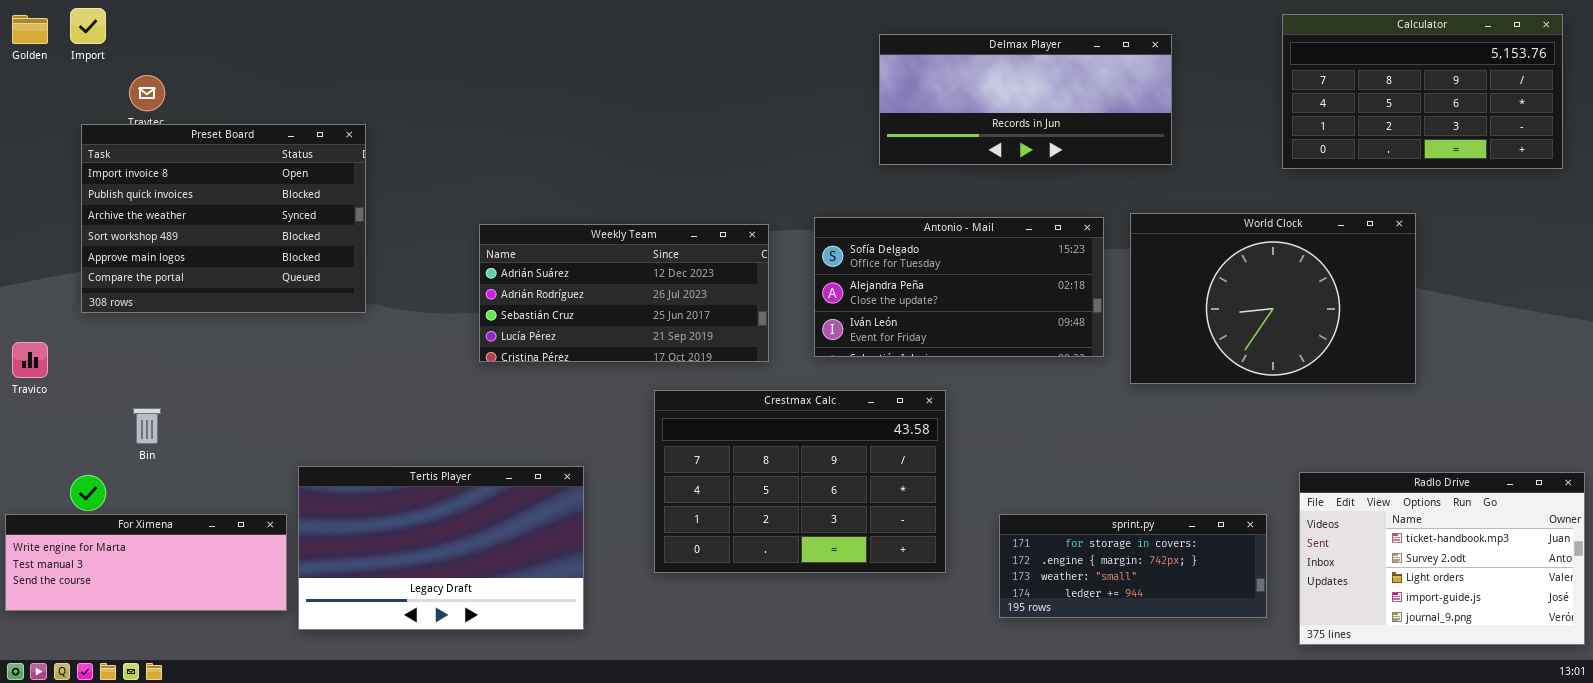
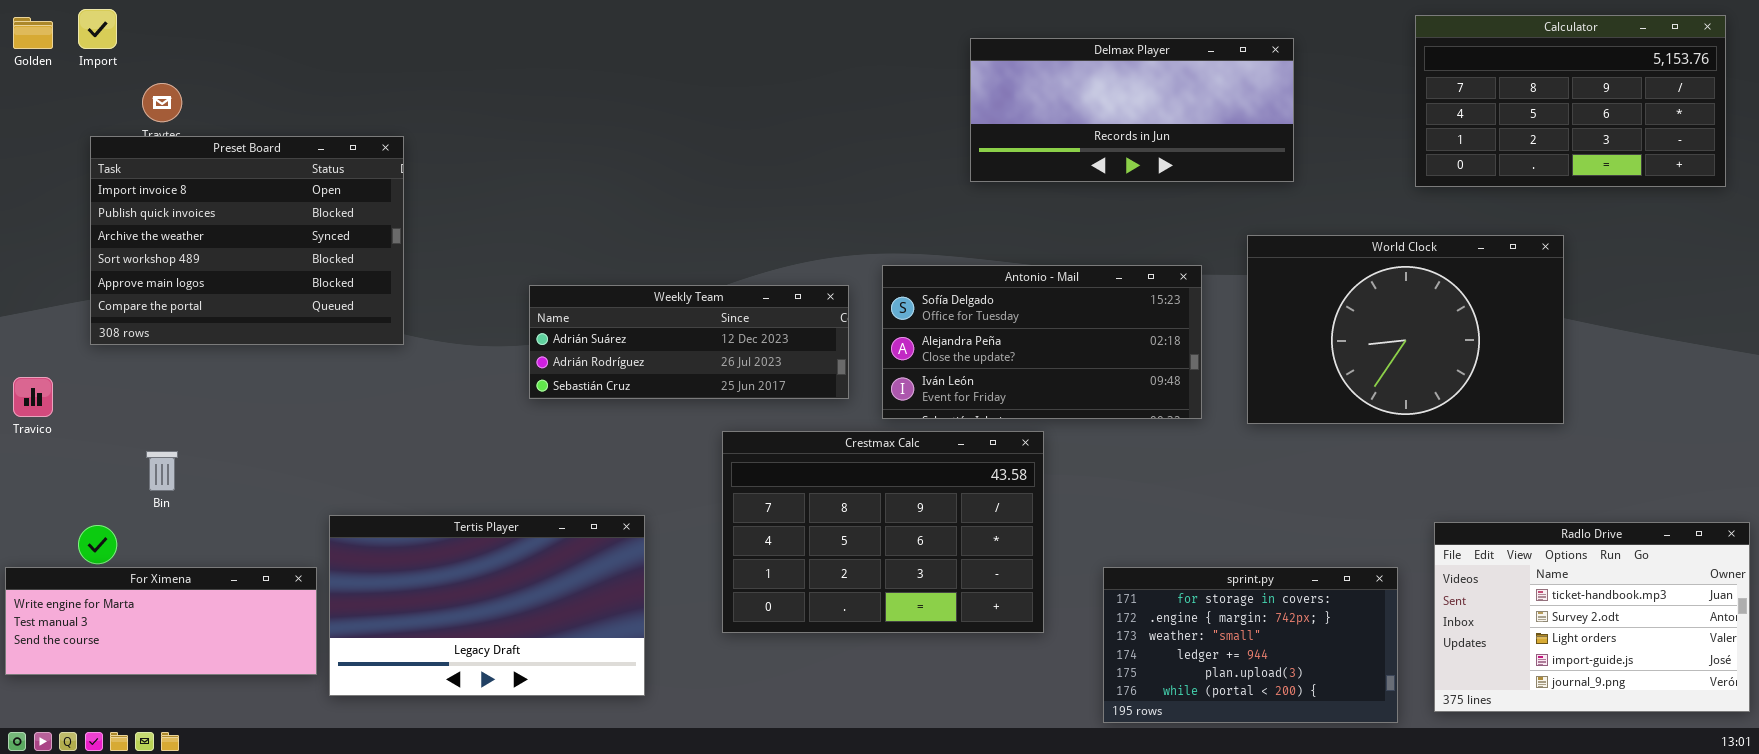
Antonio - Mail: [814,217,1104,357] -> [882,265,1202,419], moved
Weekly Team: [479,224,769,362] -> [529,285,849,399], resized
sprint.py: [999,514,1267,618] -> [1103,567,1398,723], resized

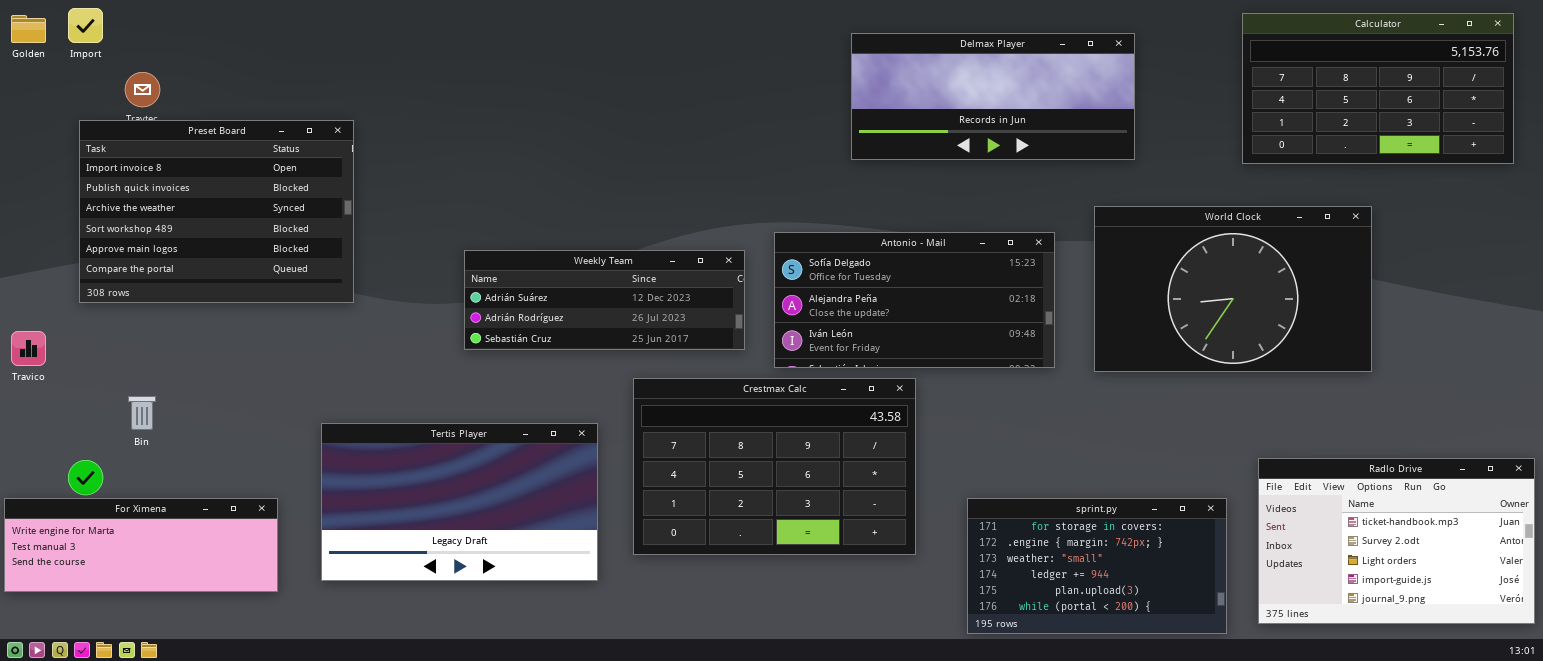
Tertis Player: [329,515,645,696] -> [321,423,598,581], moved

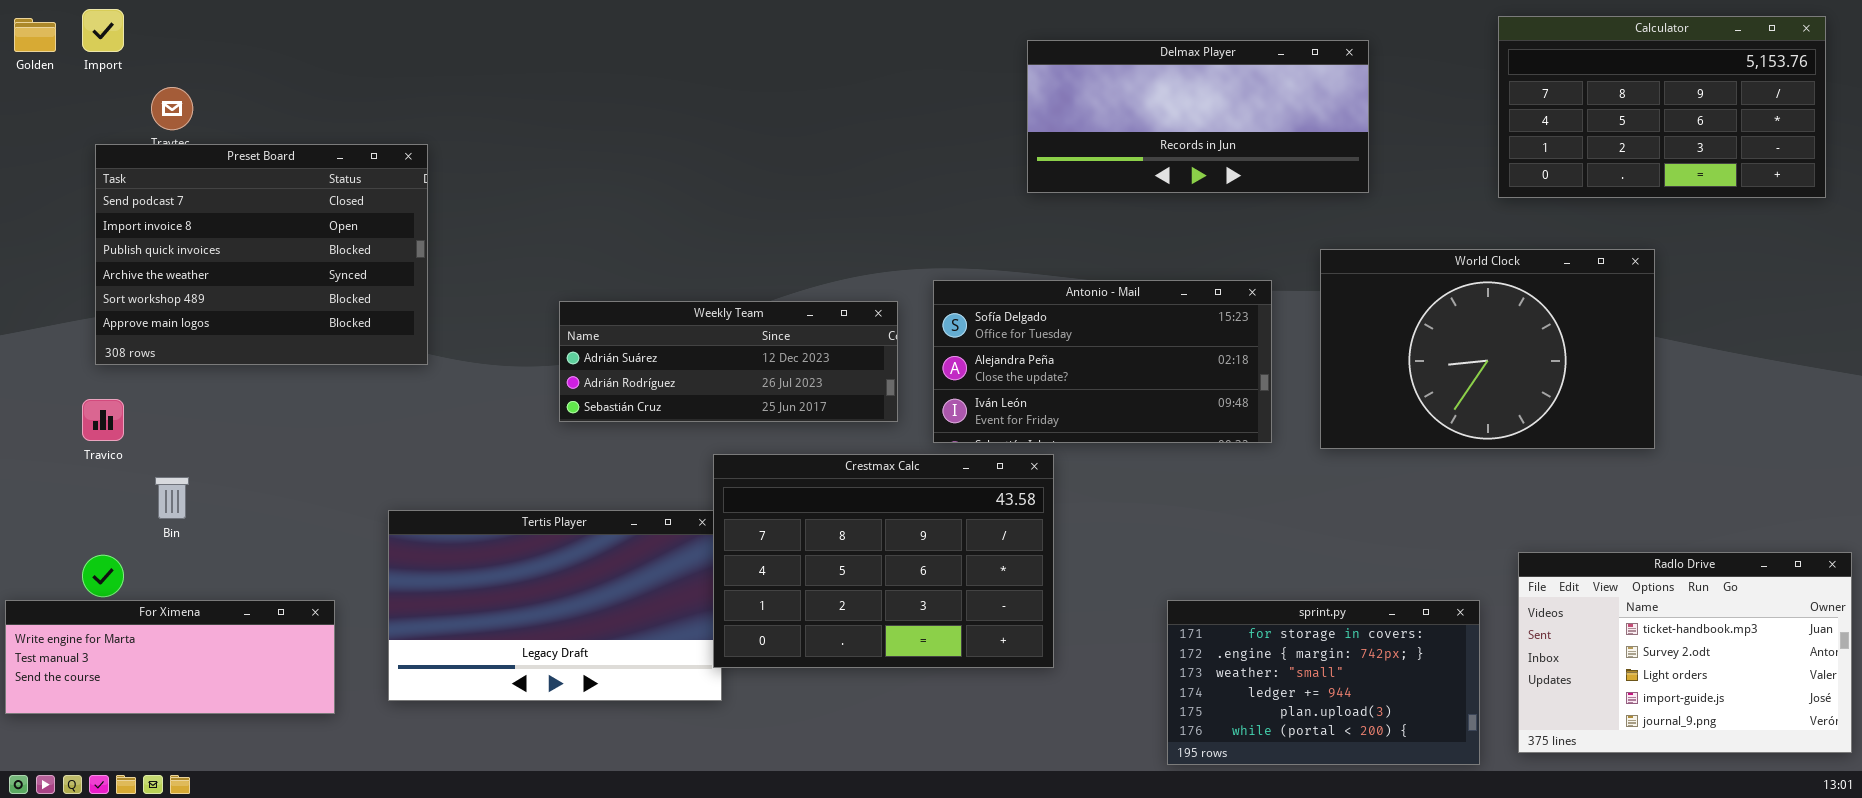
Preset Board: [79,120,354,303] -> [95,144,428,365], scrolled up 1 row
Travico: [11,331,46,366] -> [82,399,124,441], moved
Crestmax Calc: [633,378,916,555] -> [713,454,1054,668], moved

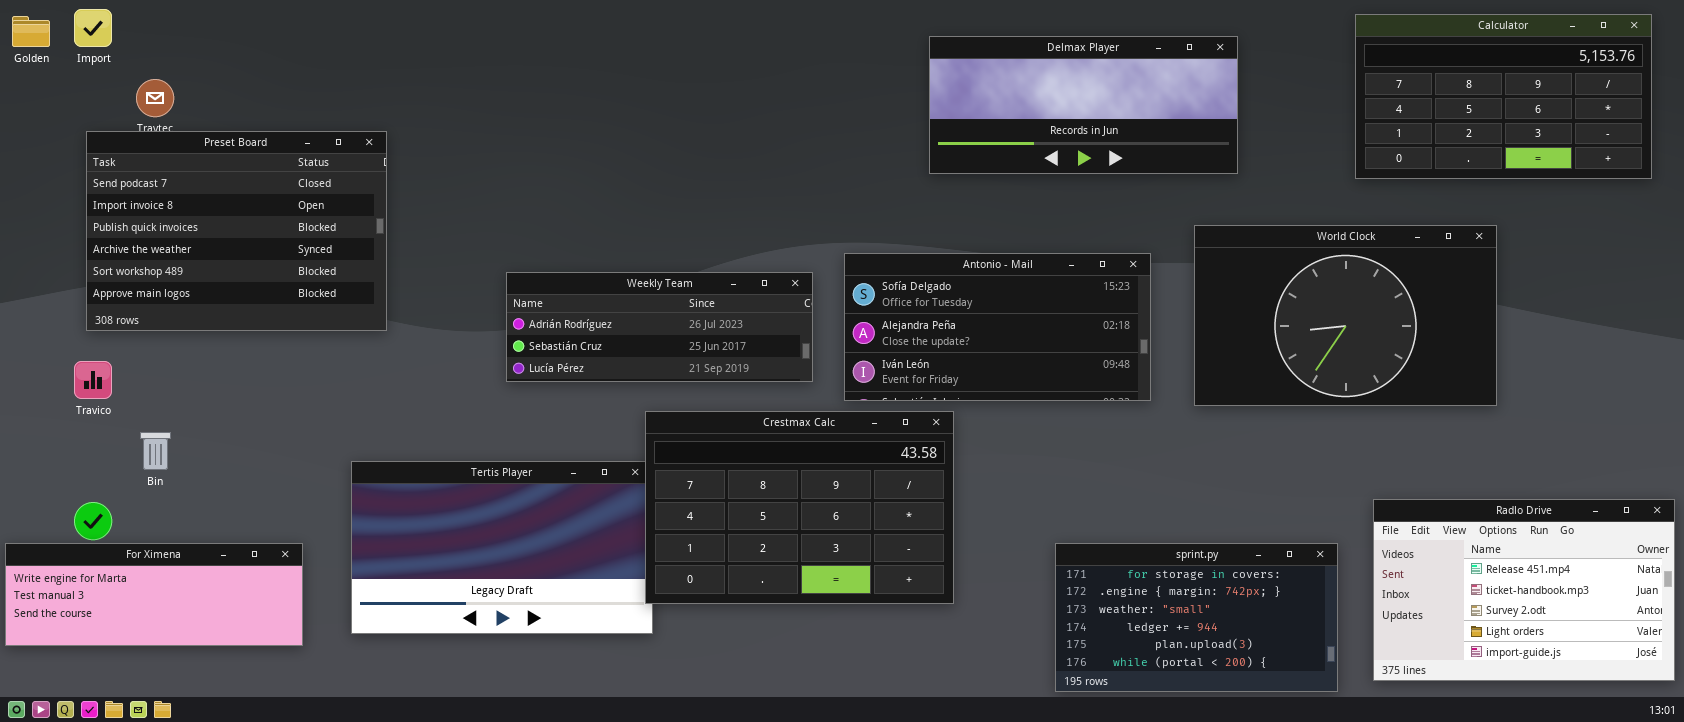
Weekly Team: [559,301,898,422] -> [506,272,813,382], scrolled down 1 row
Radlo Drive: [1518,552,1852,753] -> [1373,499,1675,681], scrolled up 1 row

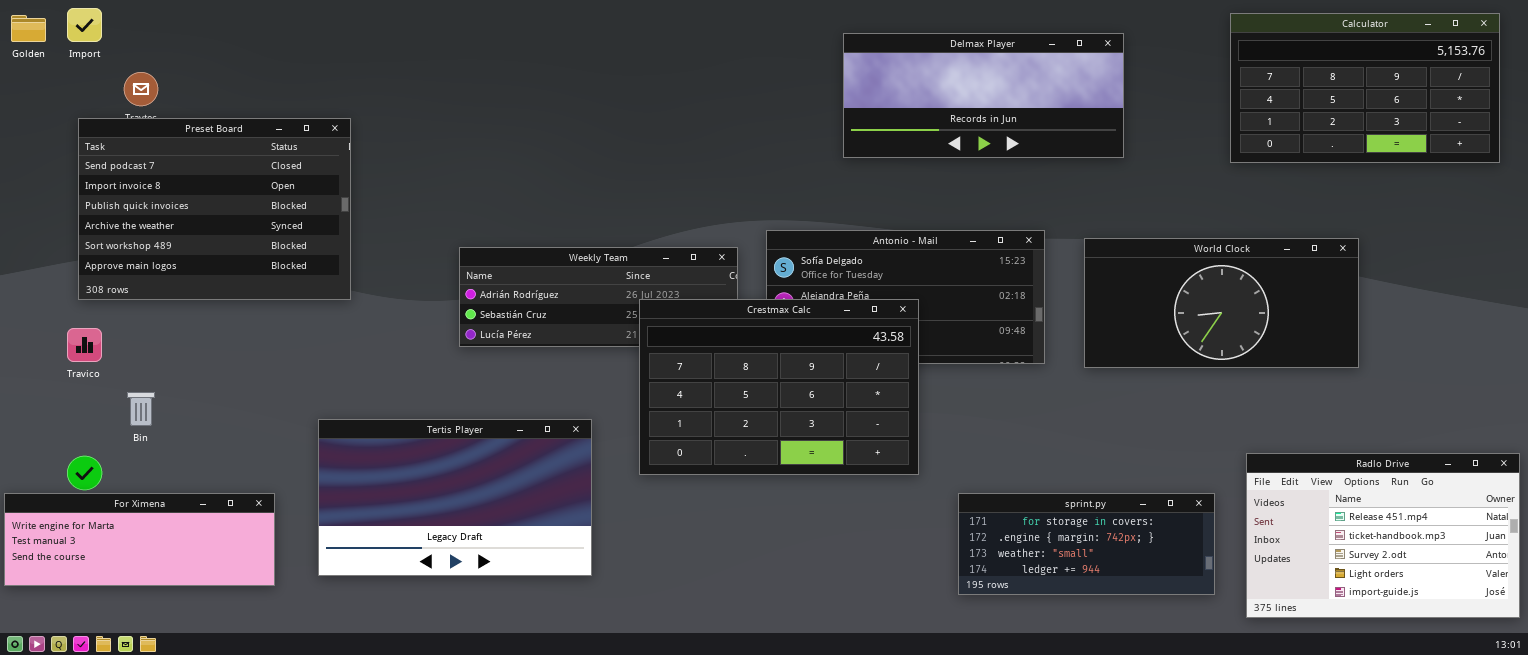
World Clock: [1194,225,1497,406] -> [1084,238,1359,368], resized
Crestmax Calc: [645,411,954,604] -> [639,299,919,475], moved
sprint.py: [1055,543,1338,692] -> [958,493,1215,595], resized

